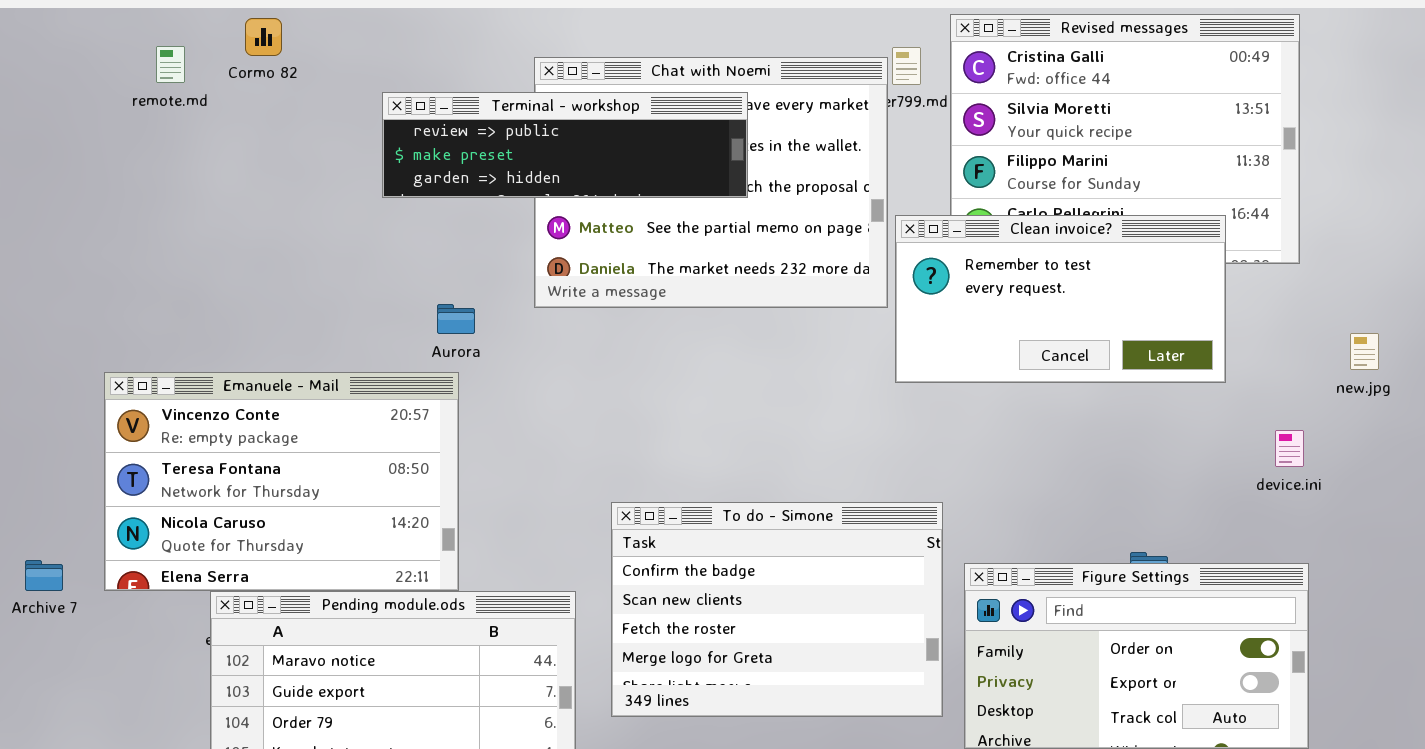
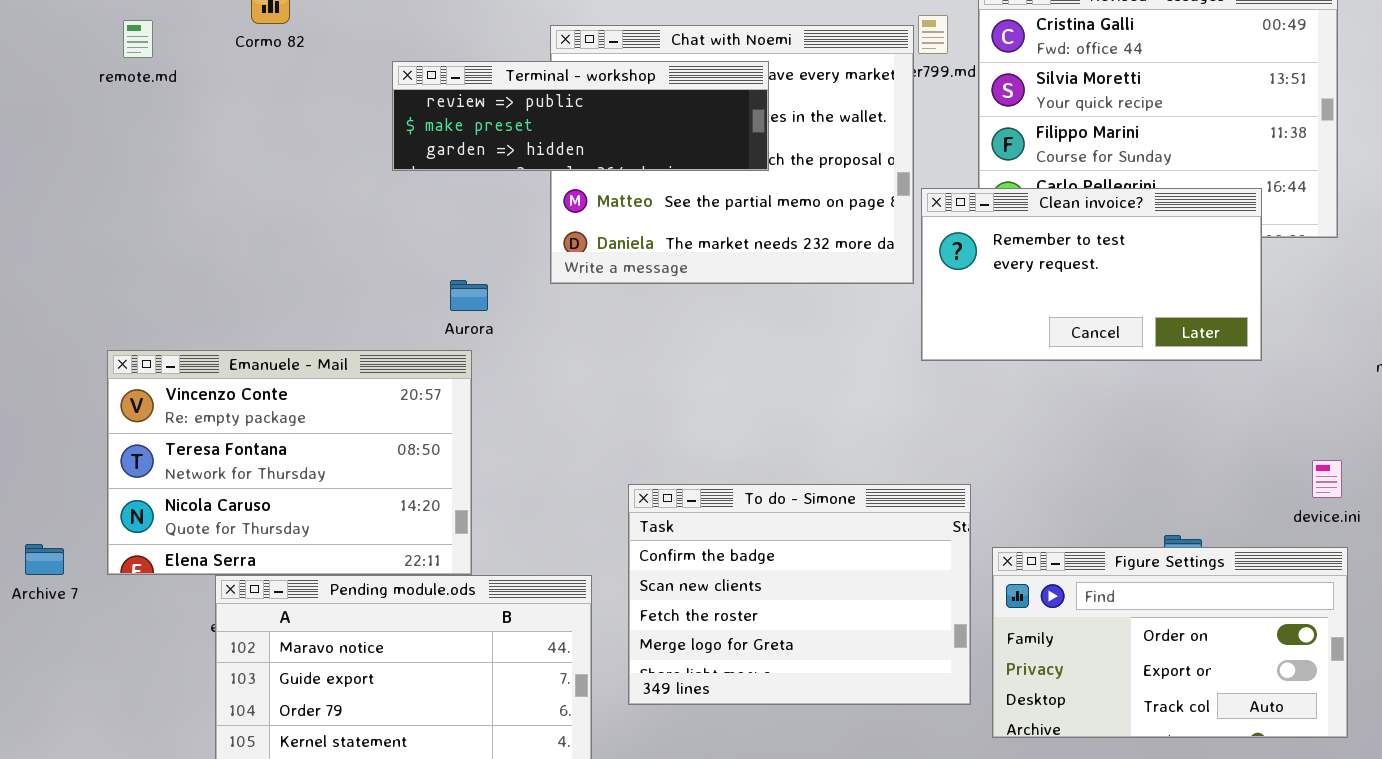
remote.md: [156,46,185,83] -> [123,20,153,58], moved
device.ini: [1275,430,1304,467] -> [1312,460,1342,498], moved

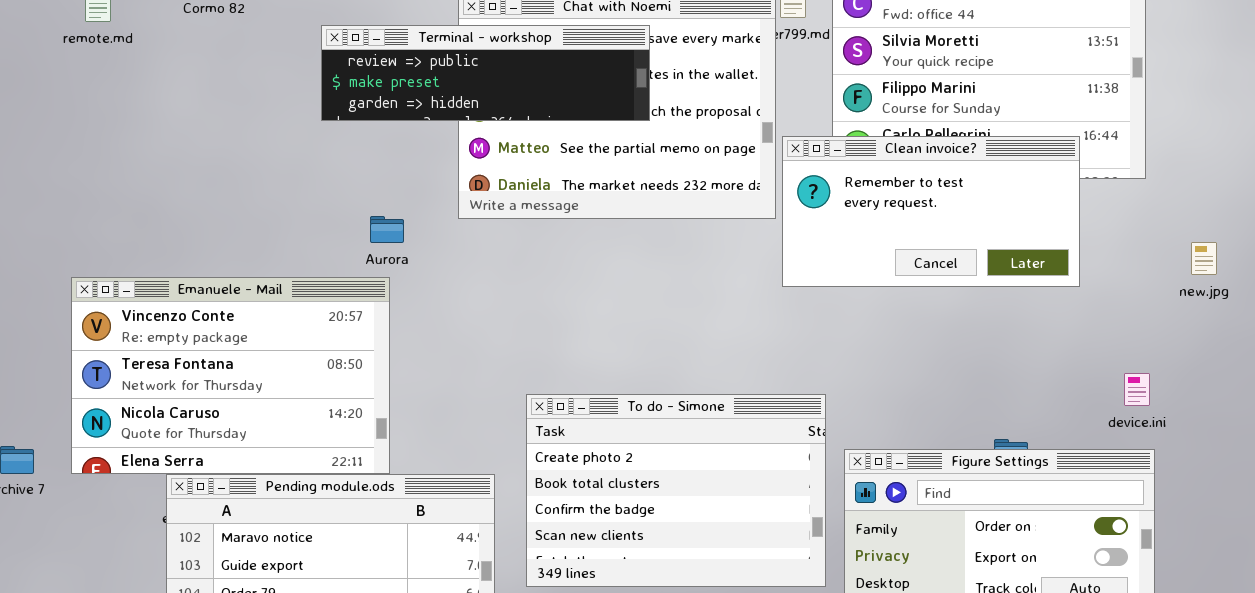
To do - Simone: [628,484,971,705] -> [526,394,826,587], scrolled up 2 rows

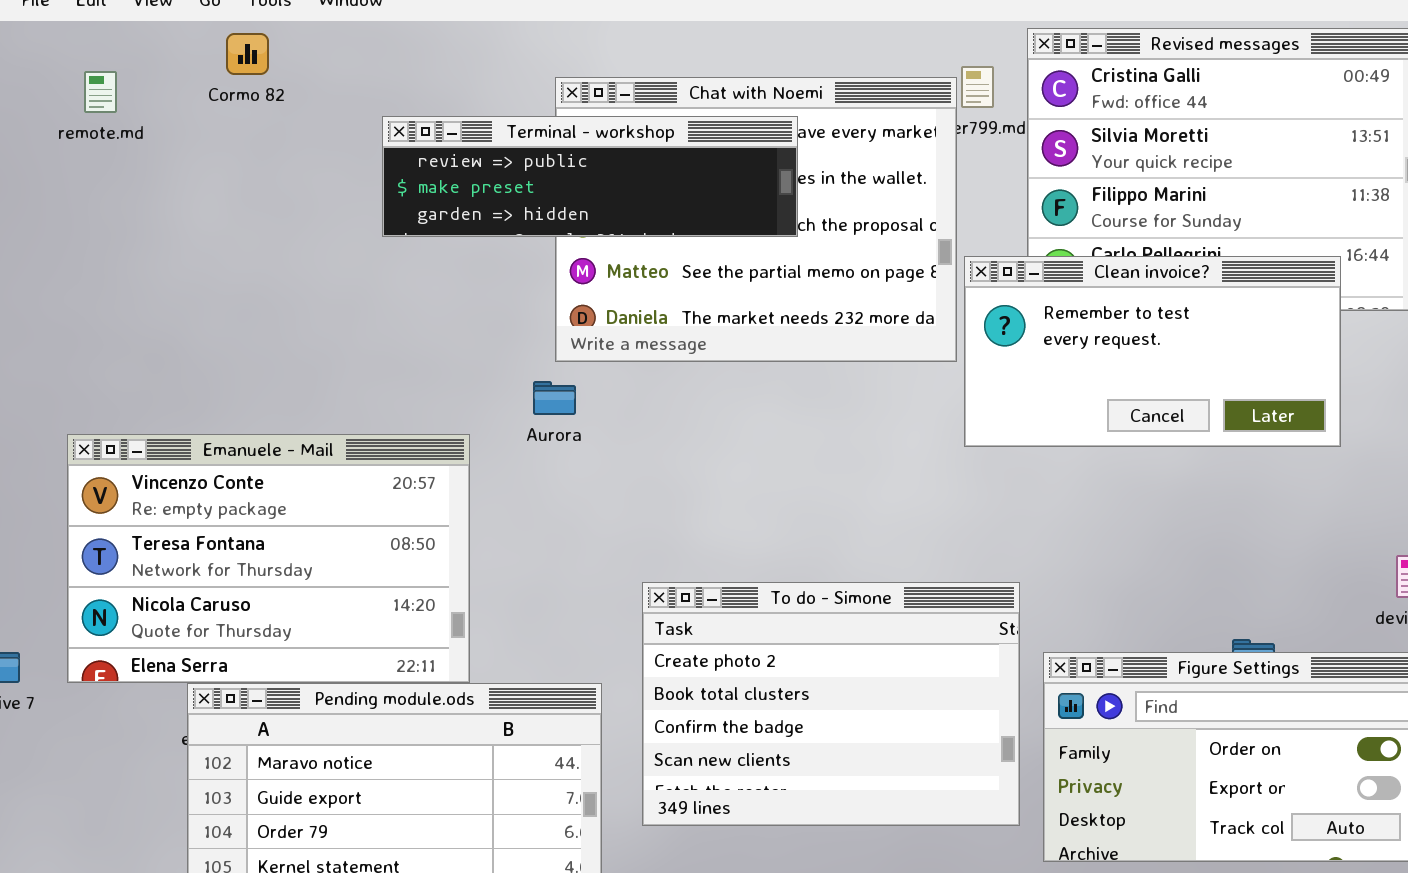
Aurora: [370,216,404,243] -> [533,381,576,415], moved

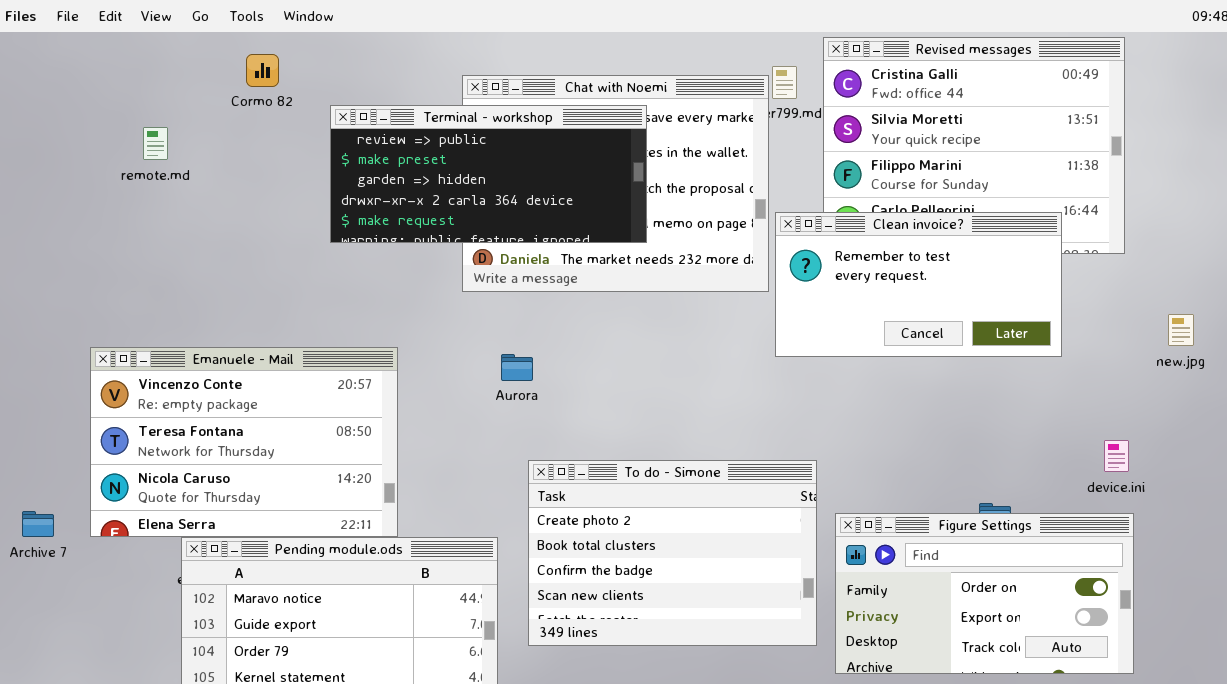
Cormo 82: [226,33,269,75] -> [246,54,279,87], moved
remote.md: [84,71,117,113] -> [143,127,168,160], moved
Terminal - workshop: [382,116,798,237] -> [330,105,647,243], resized
Aurora: [533,381,576,415] -> [501,354,533,381], moved

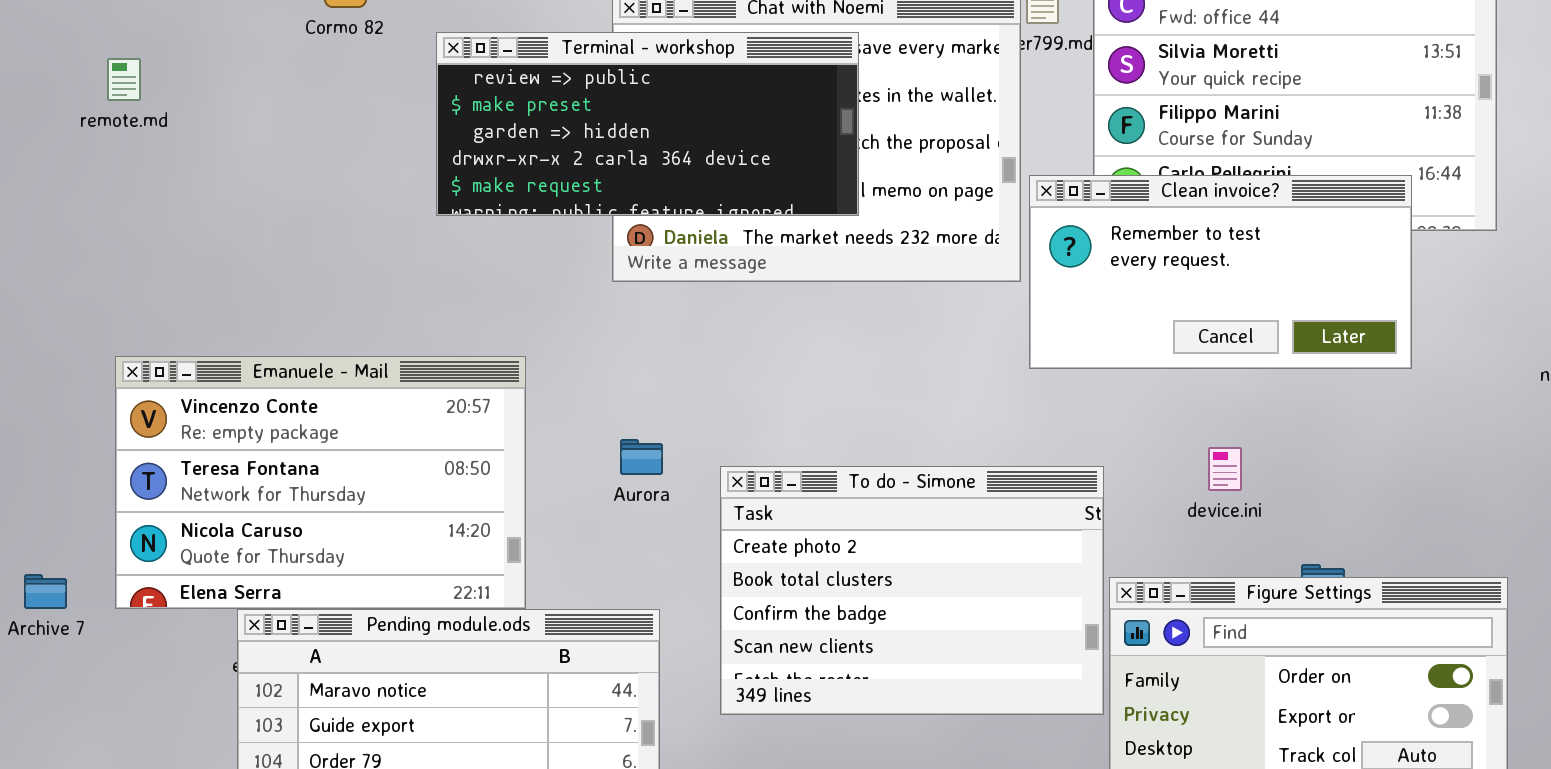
remote.md: [143,127,168,160] -> [107,58,141,101], moved
Aurora: [501,354,533,381] -> [620,439,663,475], moved
device.ini: [1104,440,1129,472] -> [1208,447,1242,491], moved
To do - Simone: [528,460,817,646] -> [720,466,1104,715], moved

